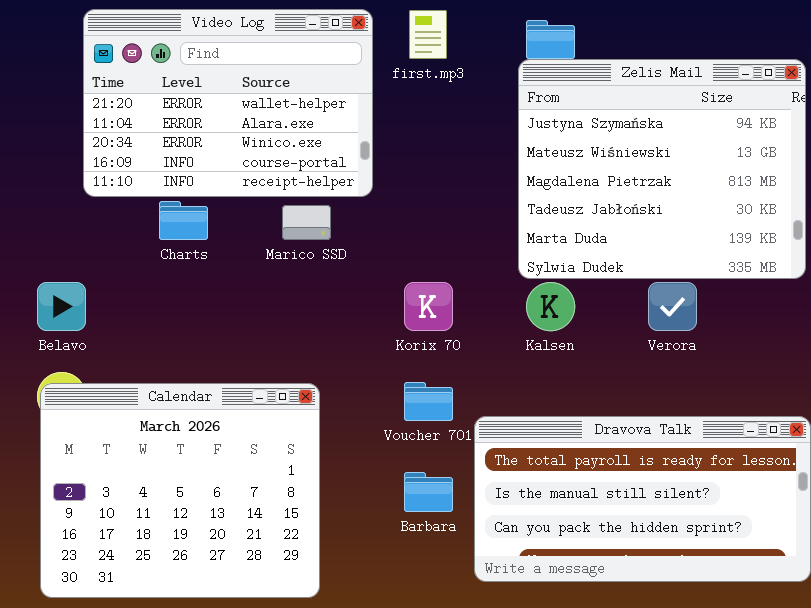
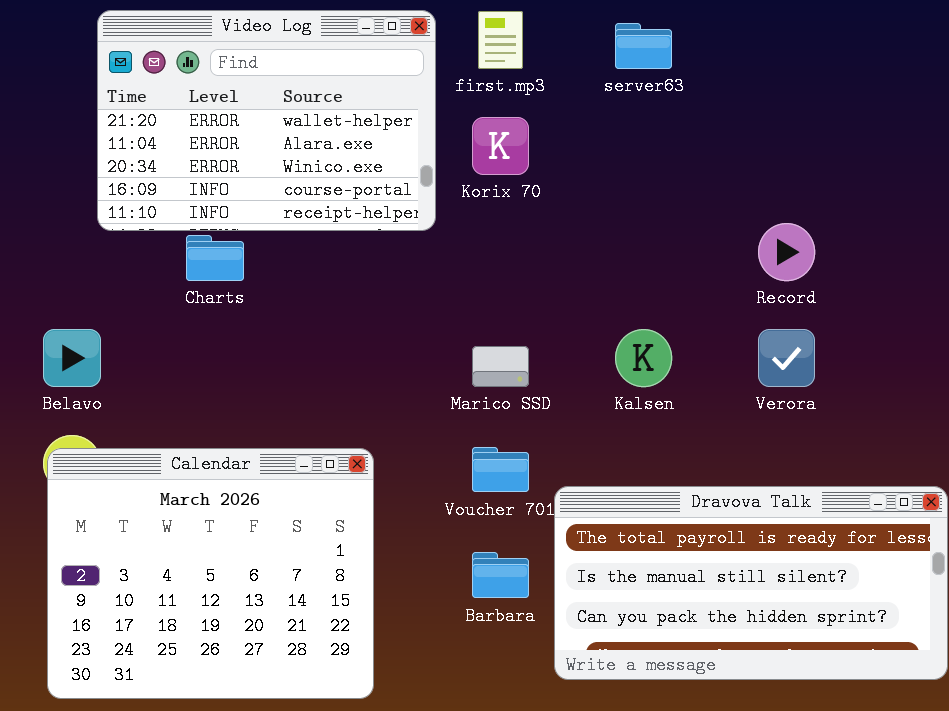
Zelis Mail: [518,59,806,279] -> none, closed
Marico SSD: [282,205,331,240] -> [472,346,529,387], moved
Korix 70: [404,282,453,331] -> [472,117,529,175], moved

